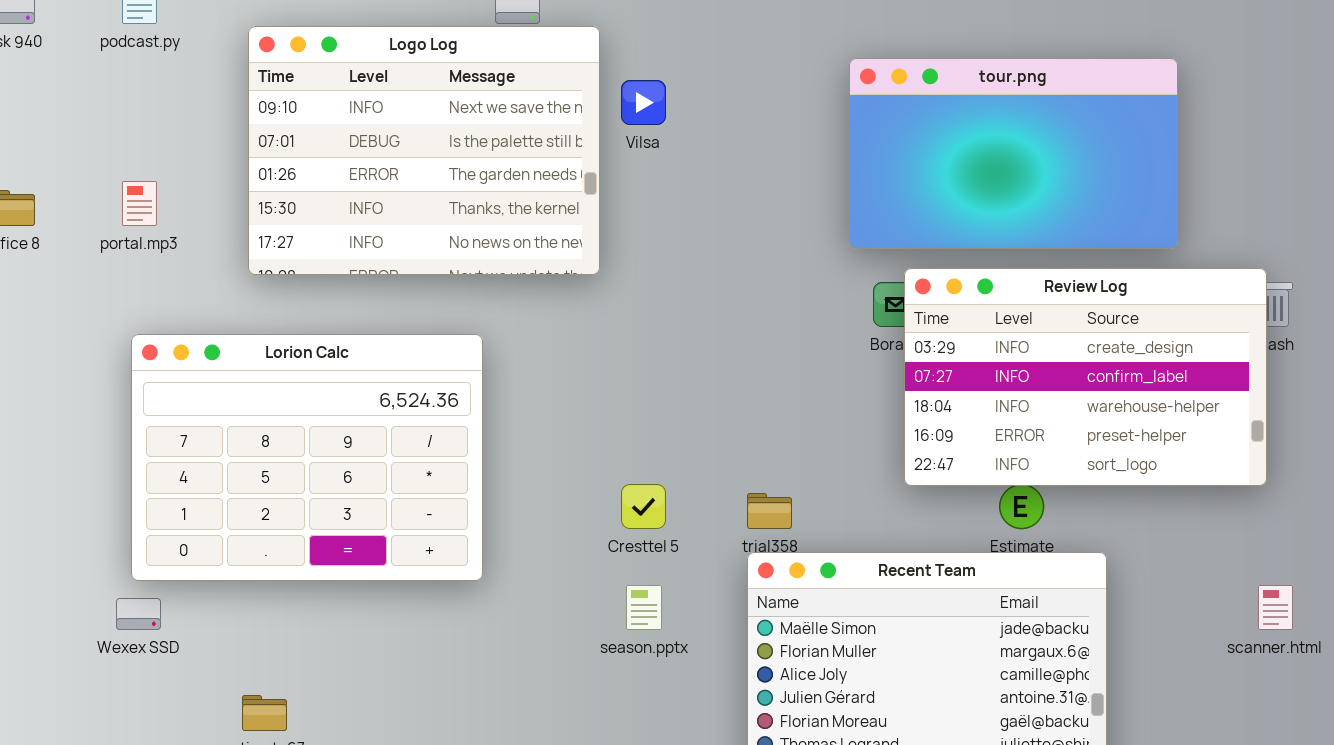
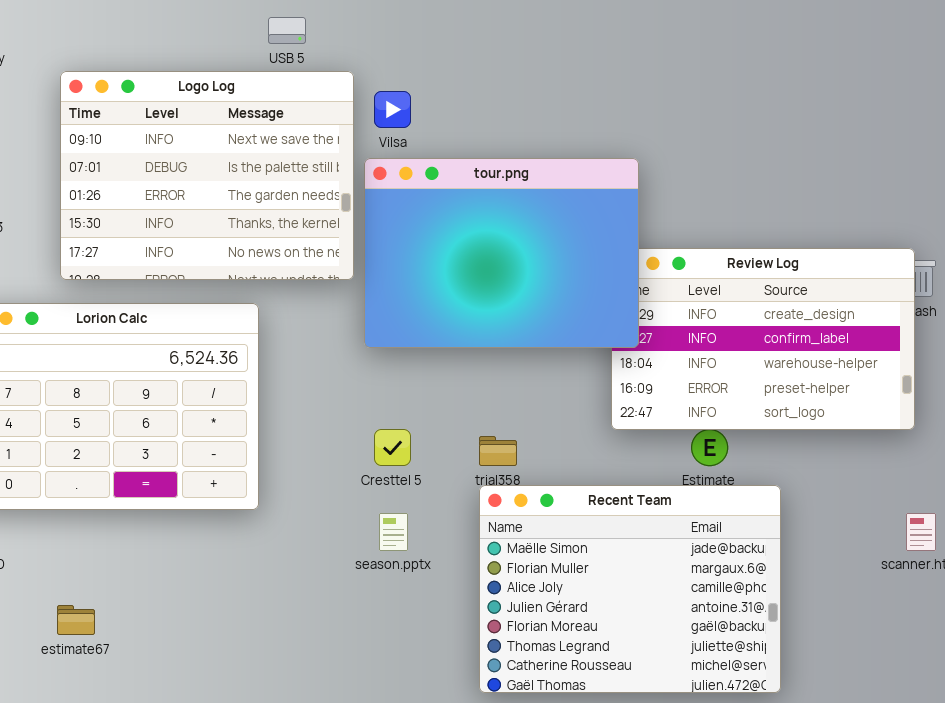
Logo Log: [248,26,600,275] -> [60,71,354,280], moved
tour.png: [849,58,1178,249] -> [364,158,639,348], moved, resized

